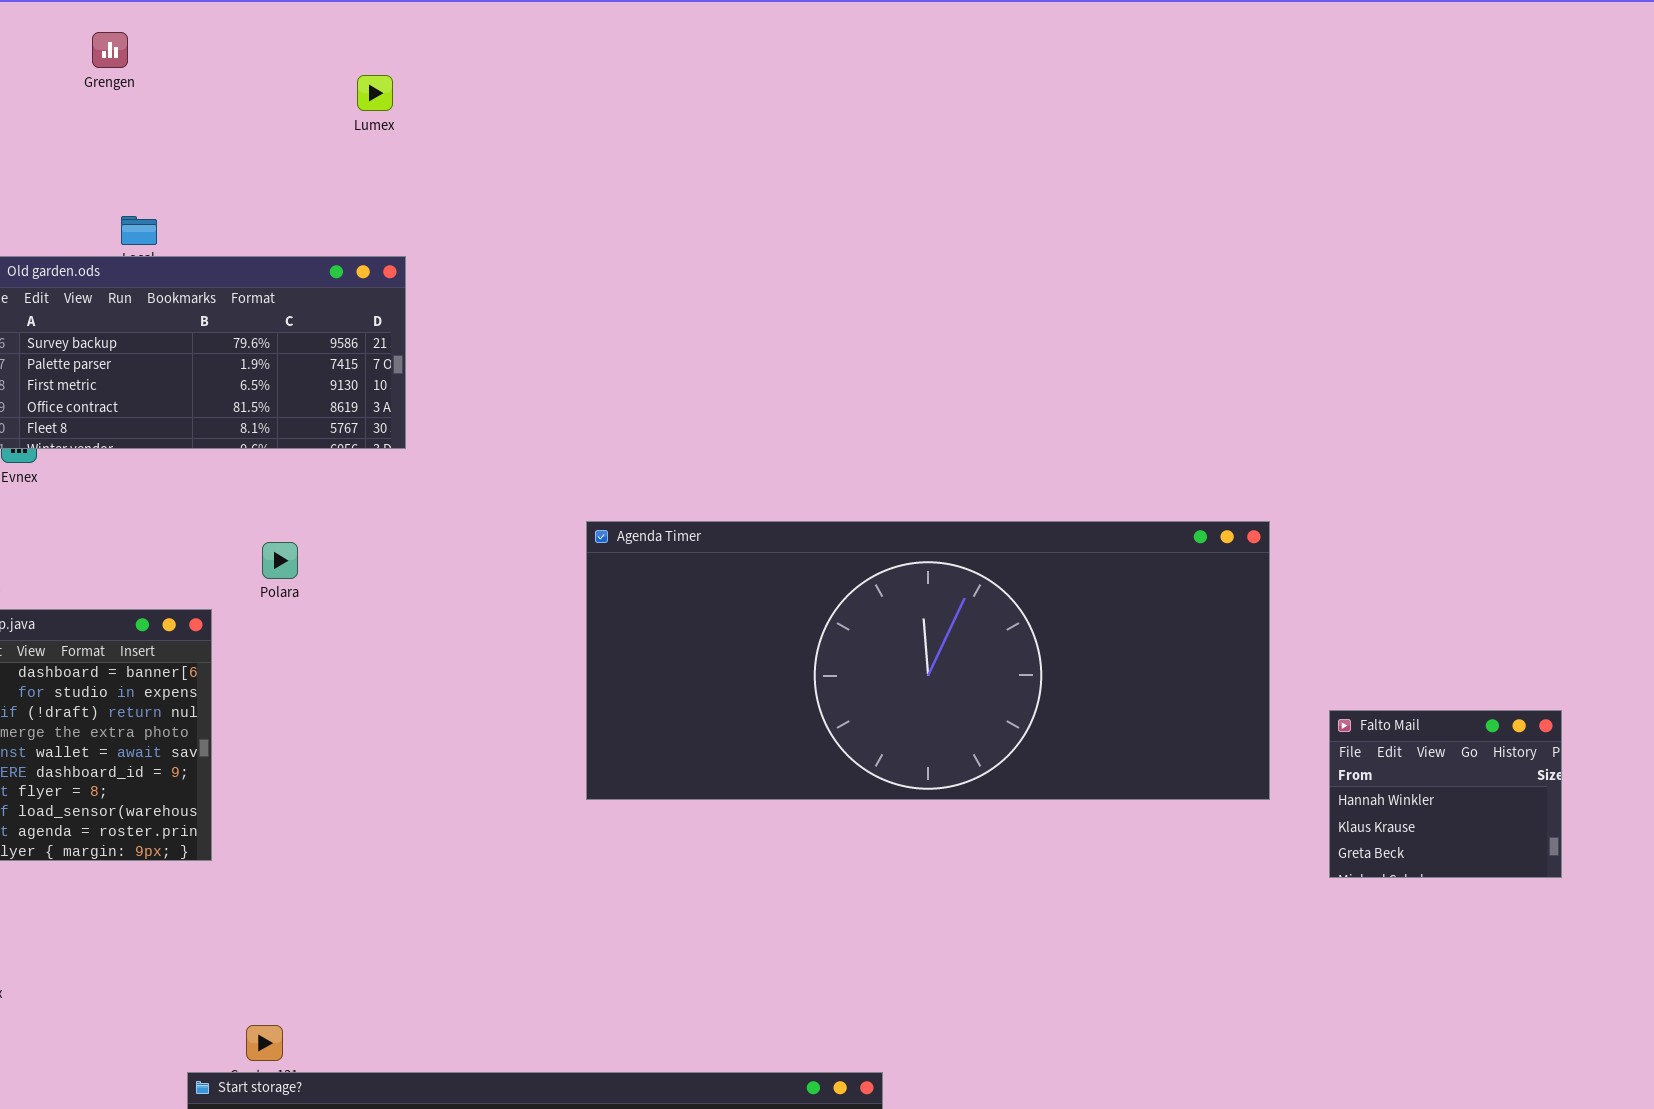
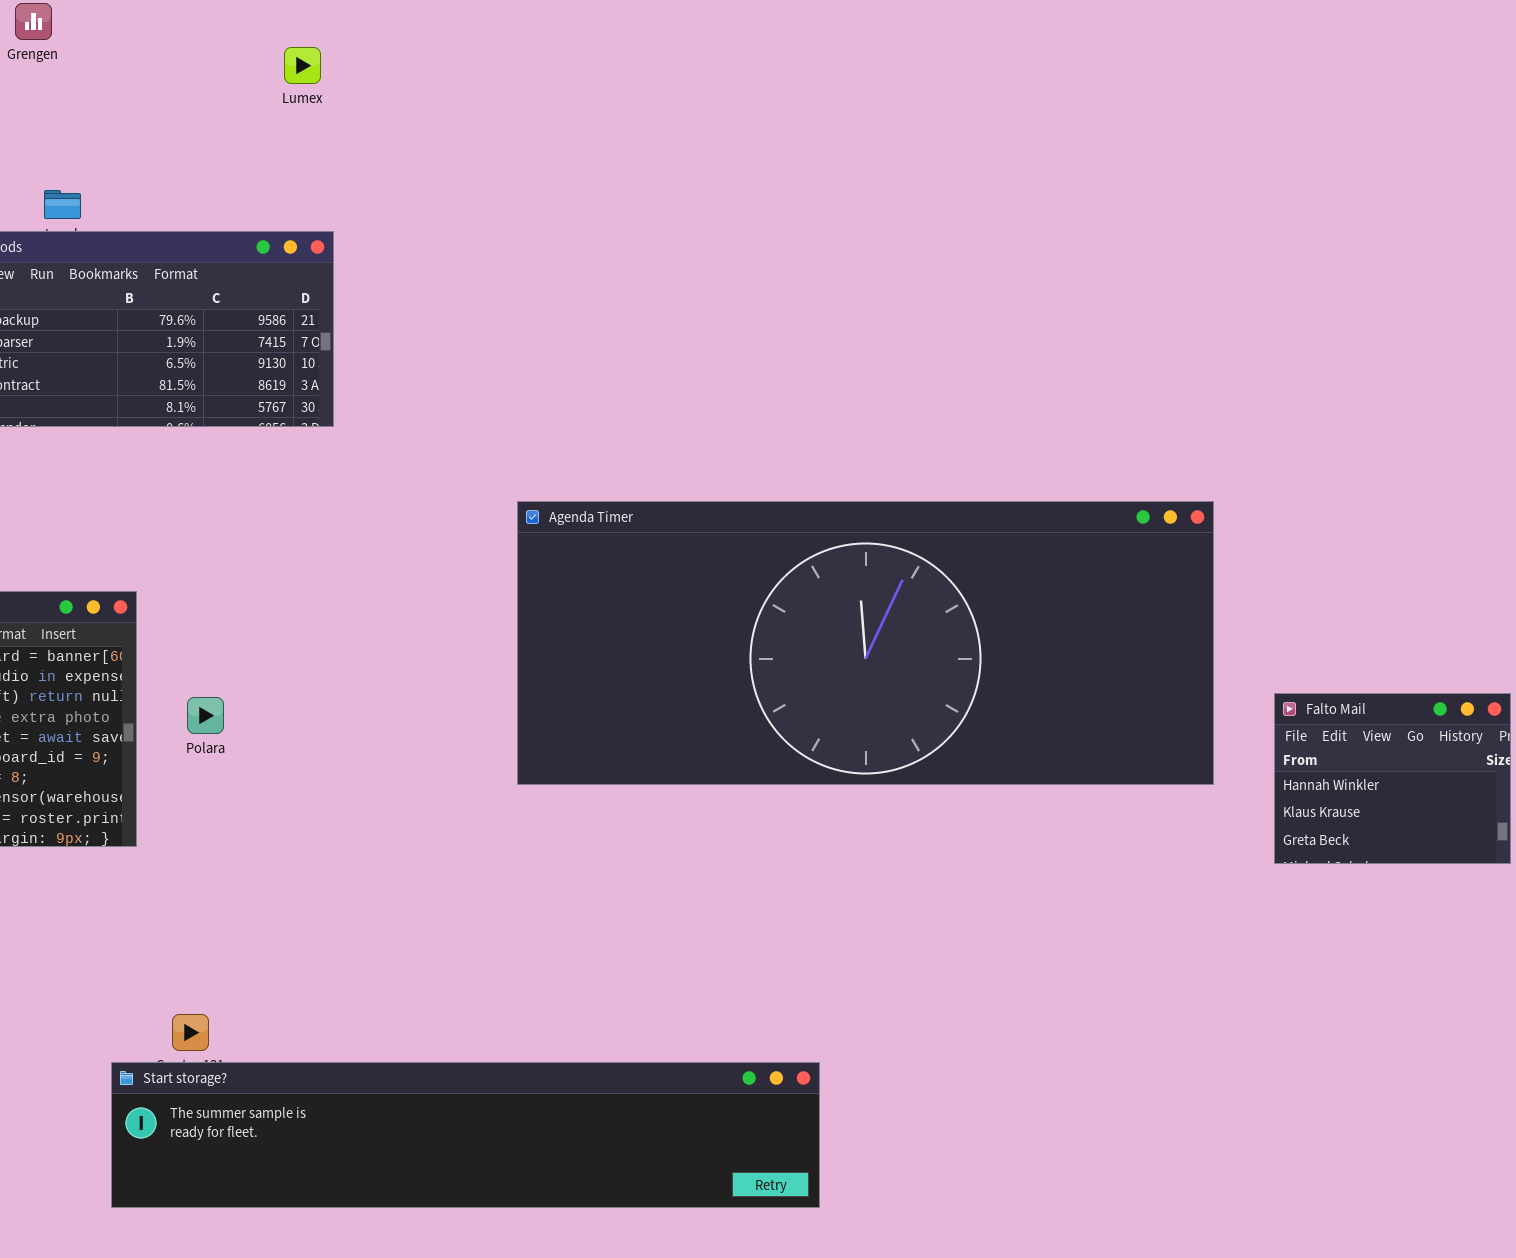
Polara: [262,542,298,579] -> [187,697,224,734], moved

